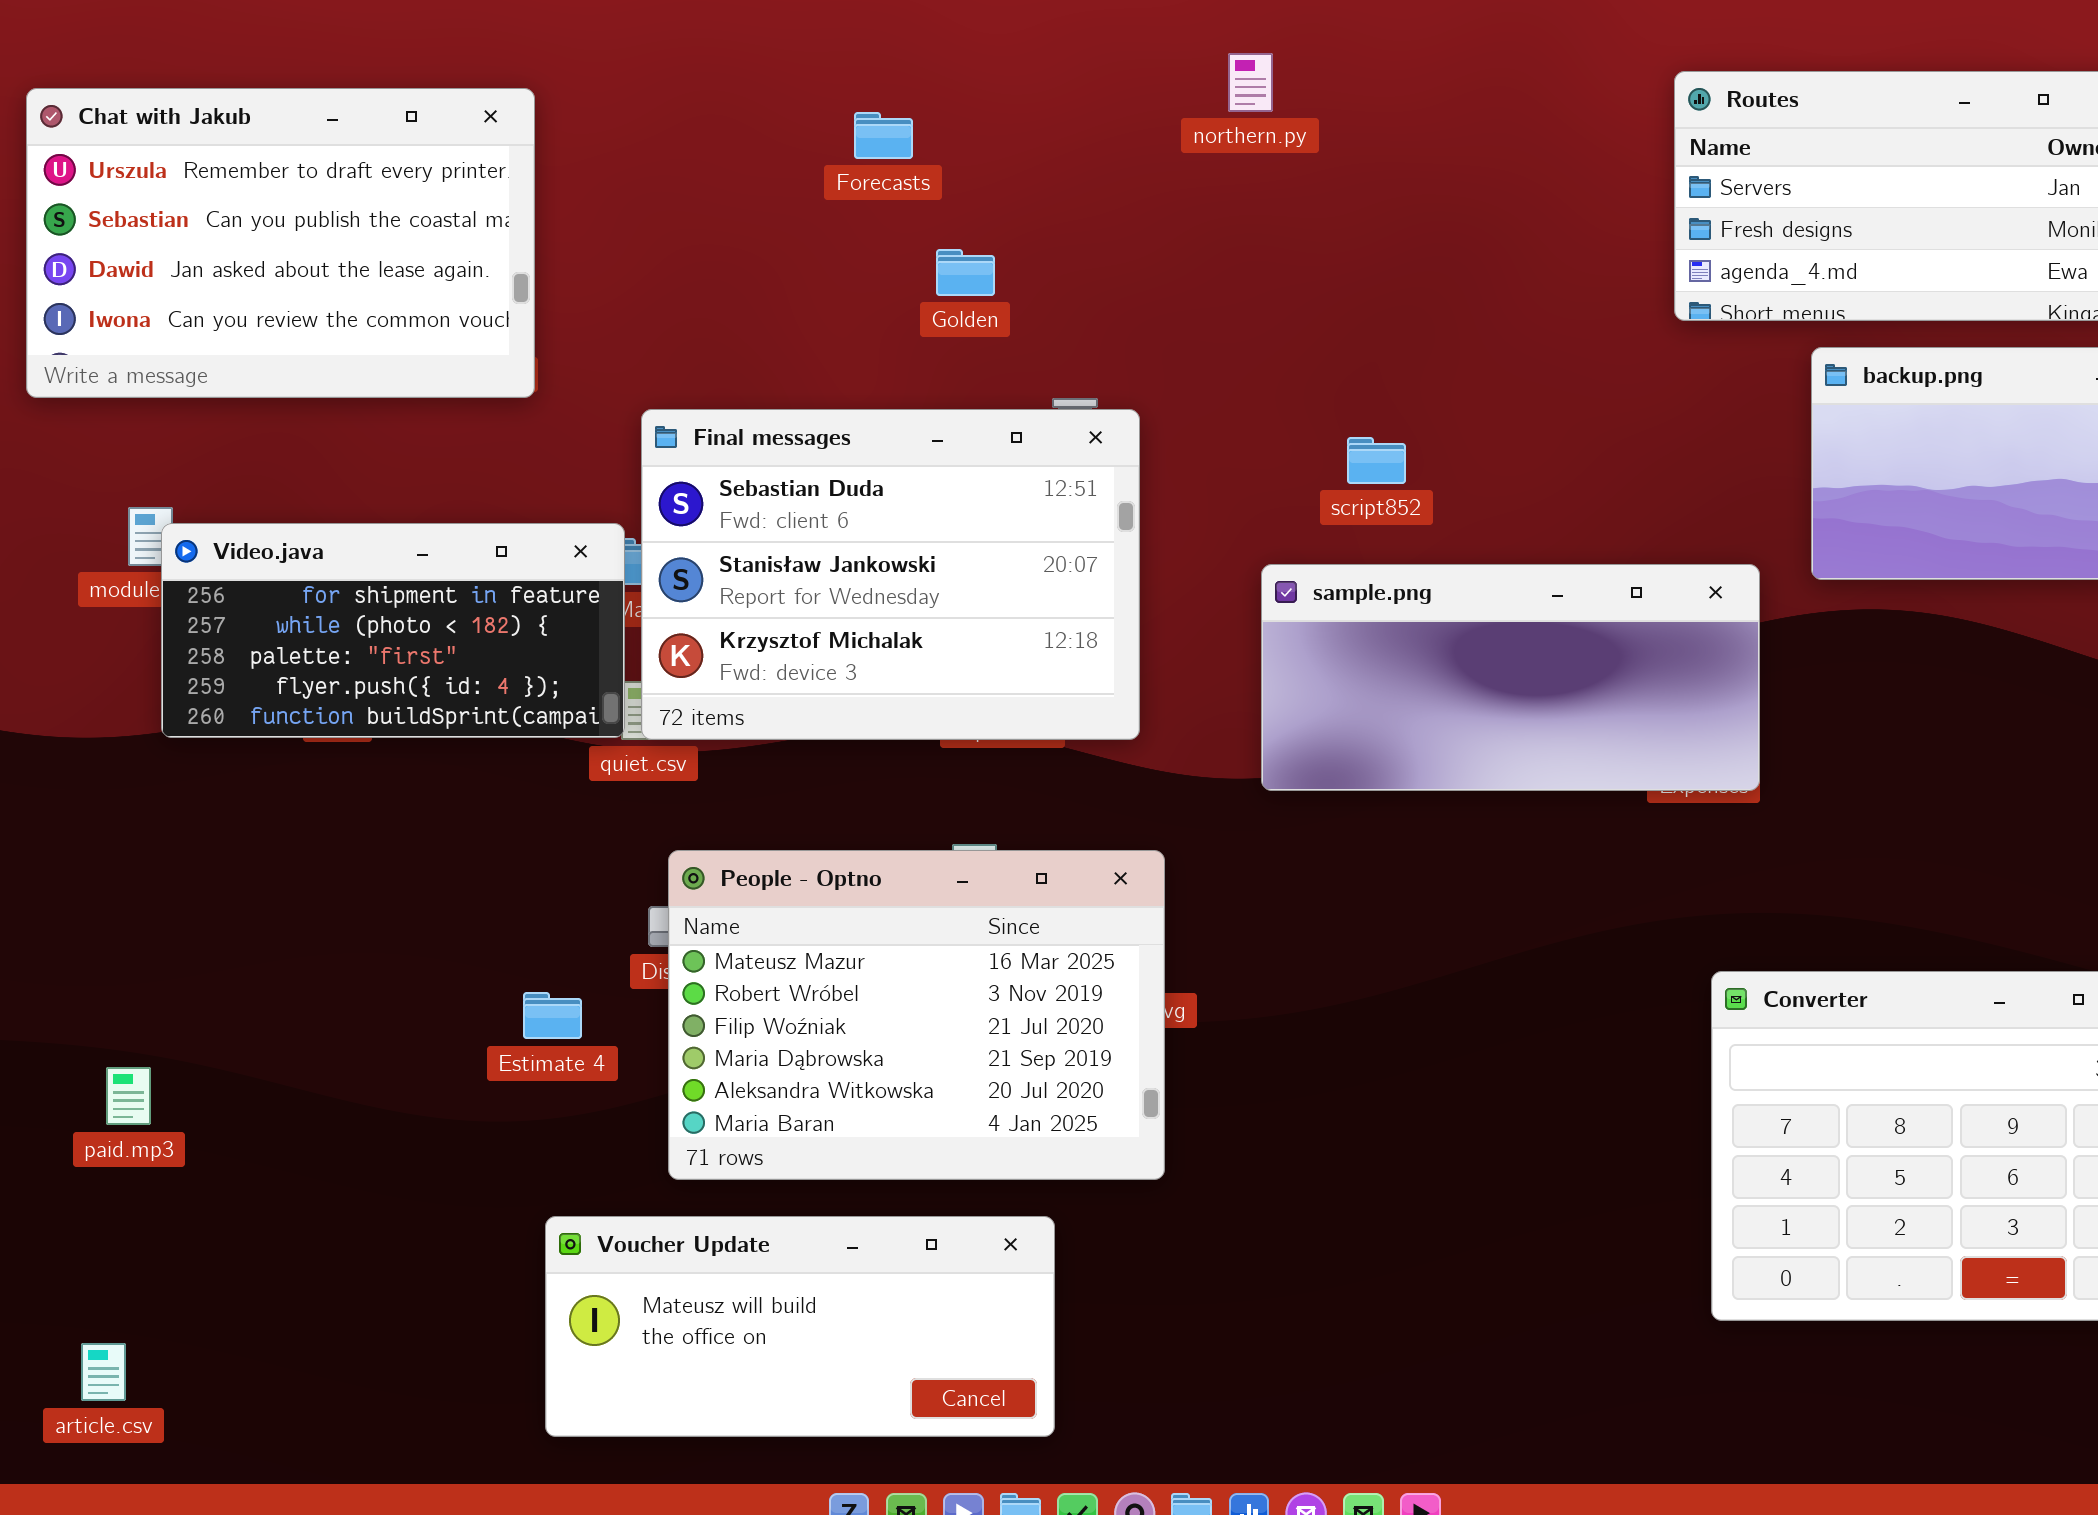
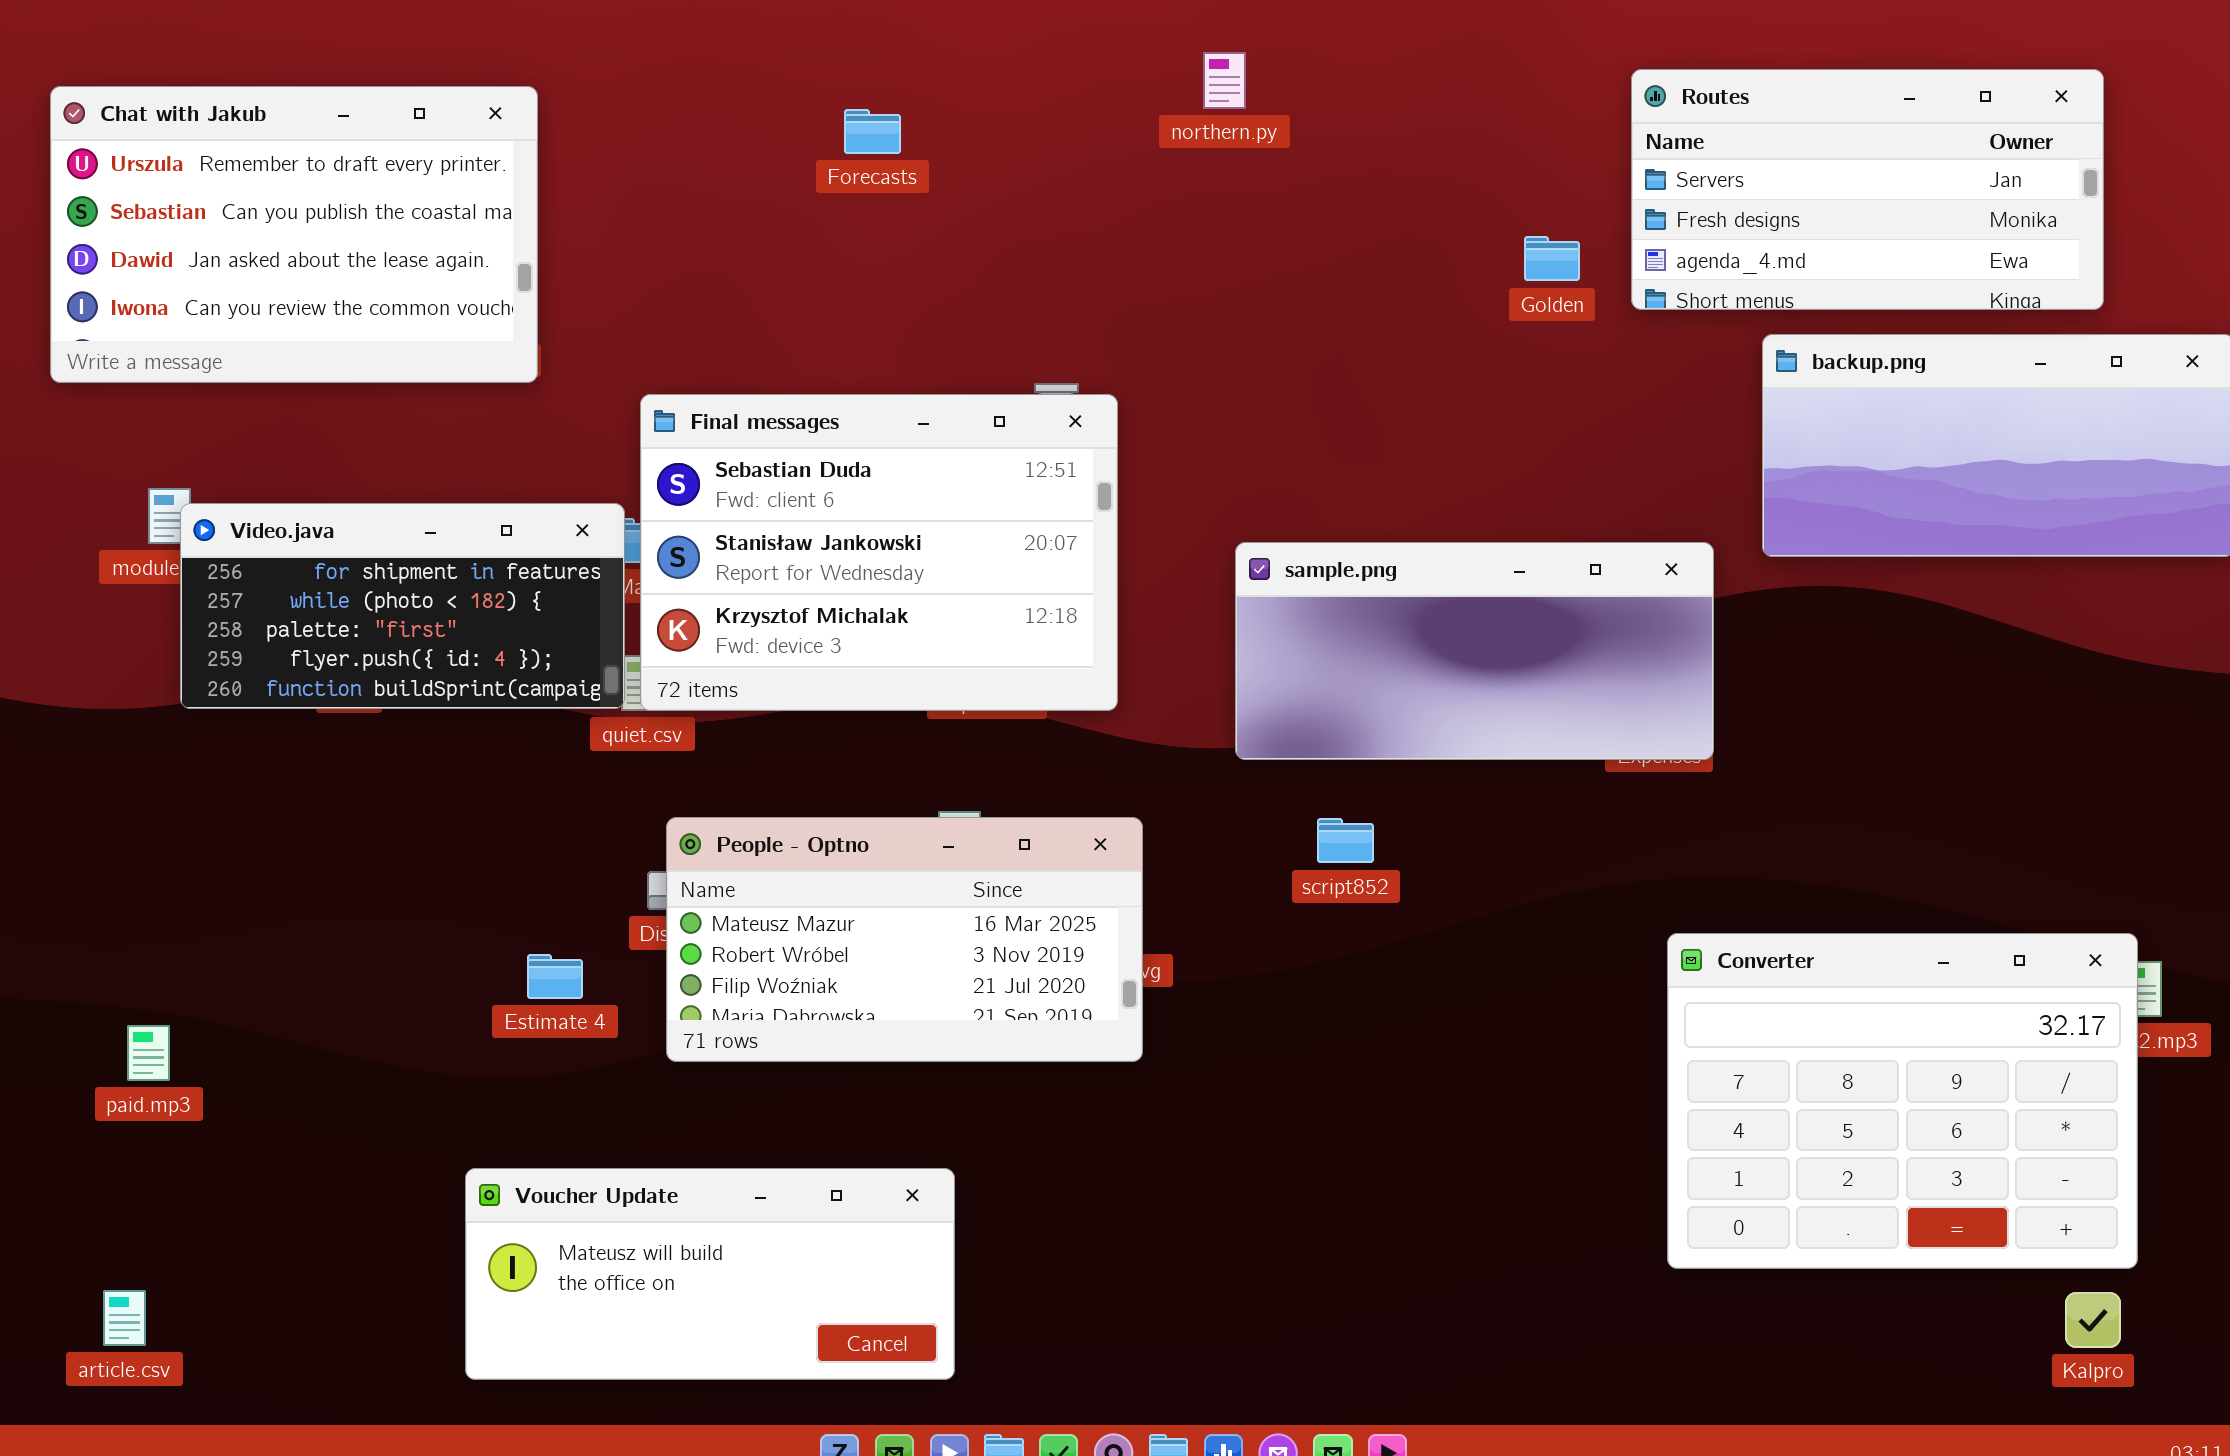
Golden: [936,249,995,296] -> [1524,236,1580,281], moved
script852: [1347,437,1406,484] -> [1317,818,1374,863], moved
People - Optno: [668,850,1165,1180] -> [666,817,1143,1062], resized
Voucher Update: [545,1216,1055,1437] -> [465,1168,955,1380], moved

